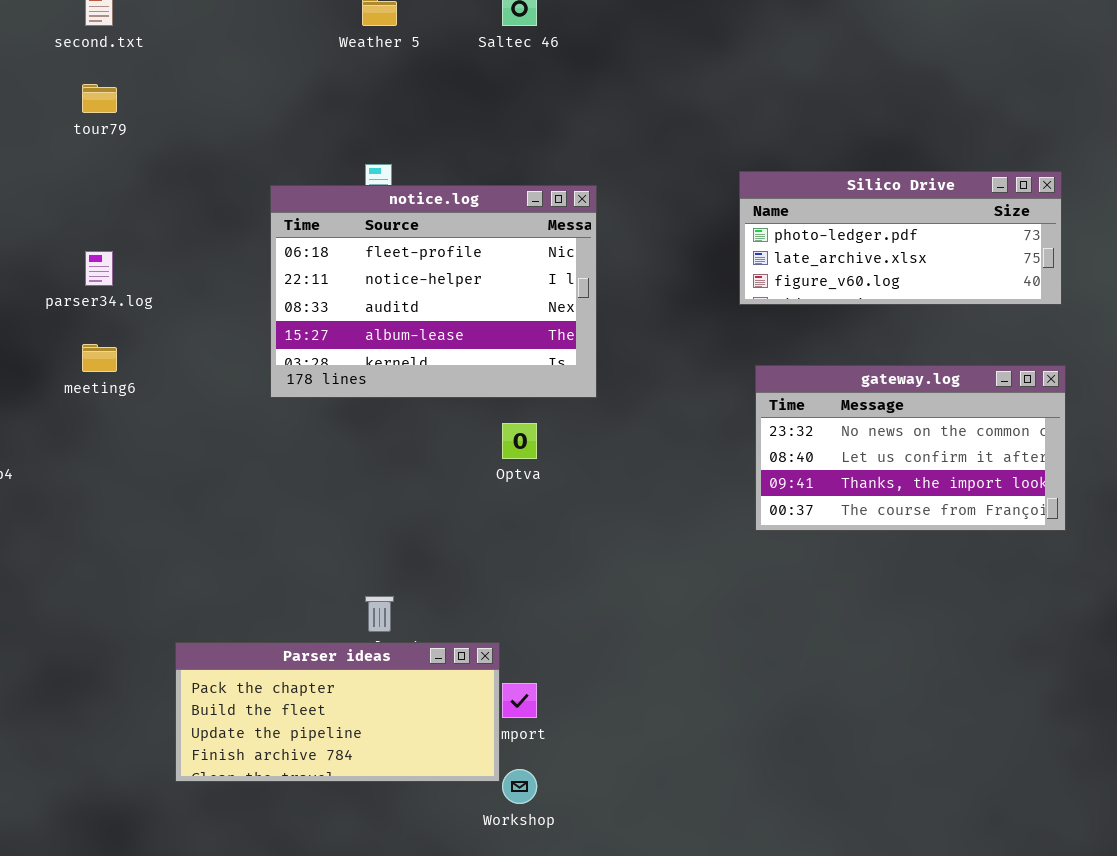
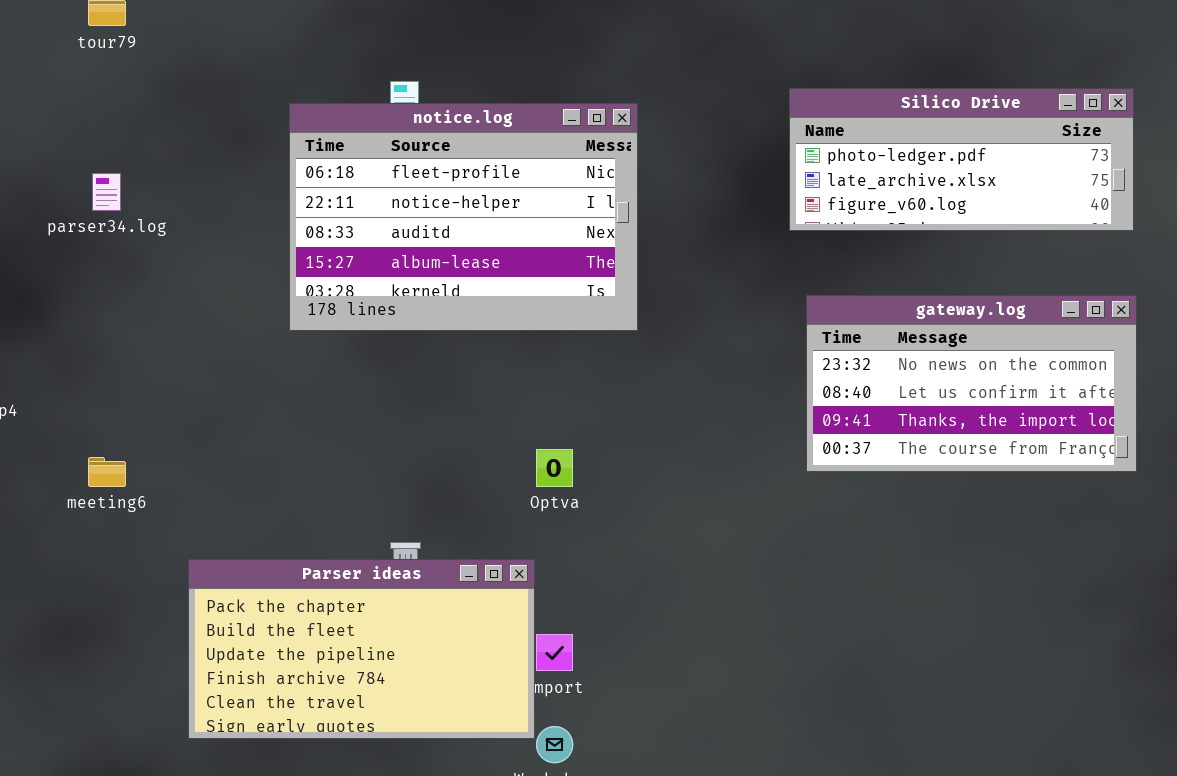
meeting6: [82,344,117,372] -> [88,457,126,487], moved
Optva: [502,423,537,459] -> [536,449,573,487], moved
Parser ideas: [175,642,500,782] -> [188,559,535,739], resized

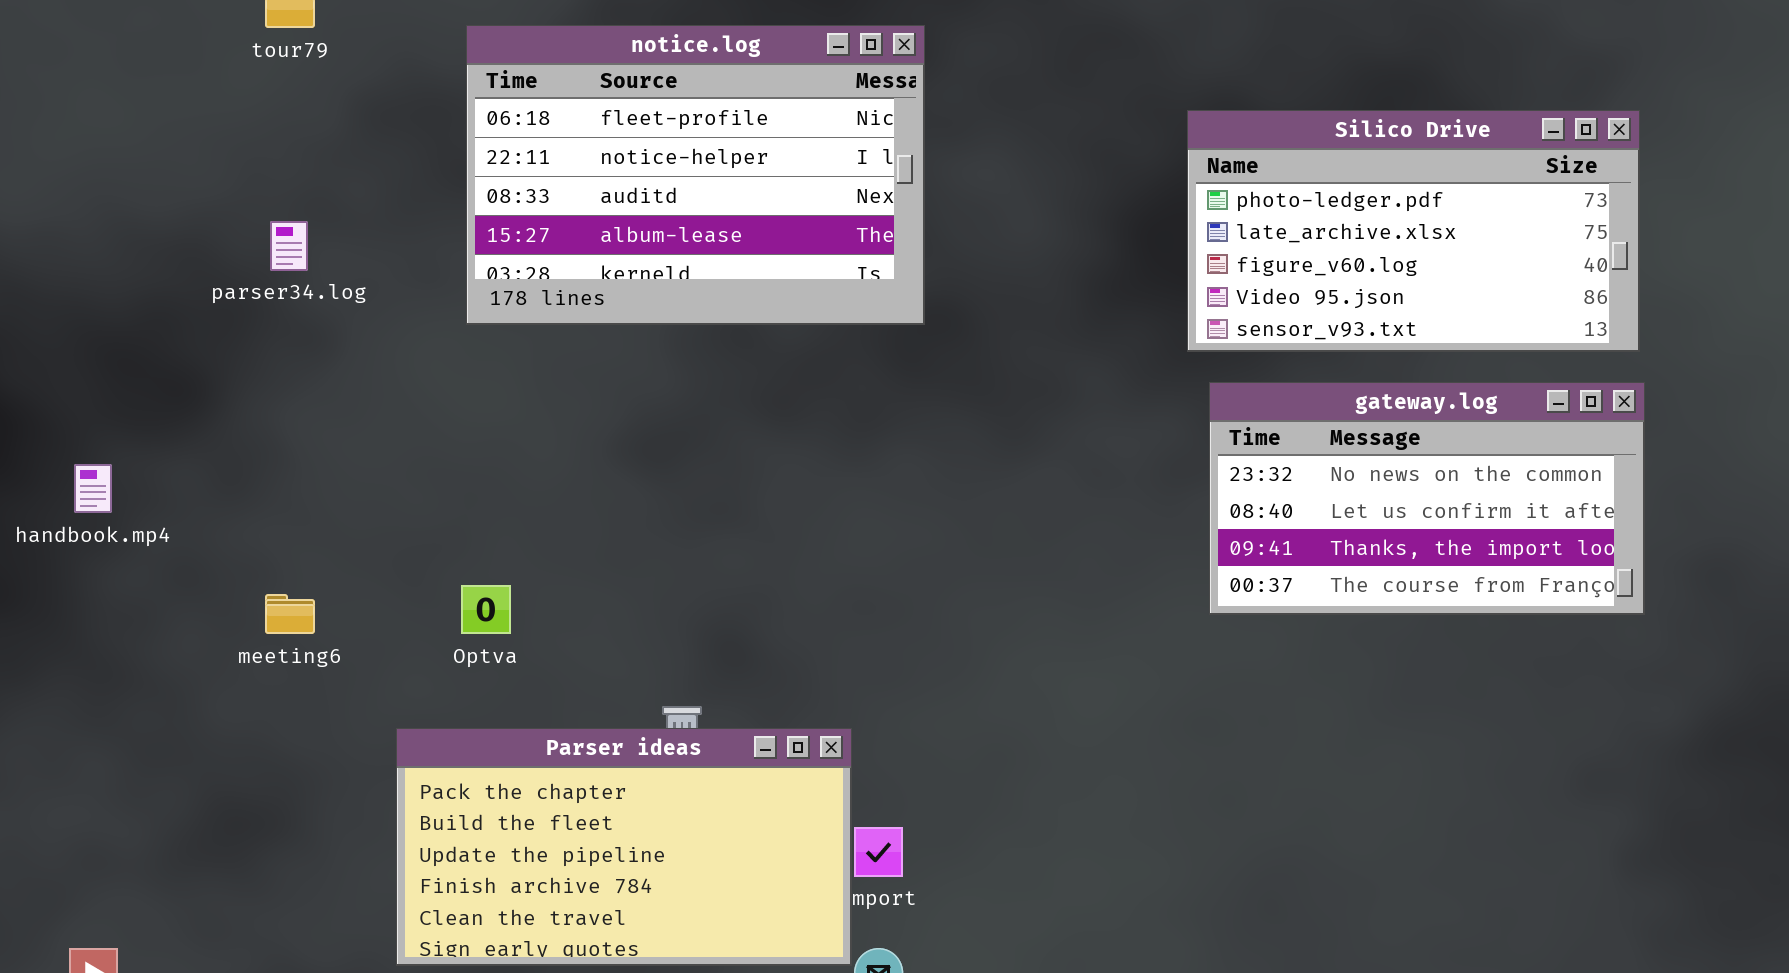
Silico Drive: [789,88,1134,231] -> [1187,110,1640,352], resized
notice.log: [289,103,638,331] -> [466,25,925,325], moved
Optva: [536,449,573,487] -> [461,585,511,634], moved

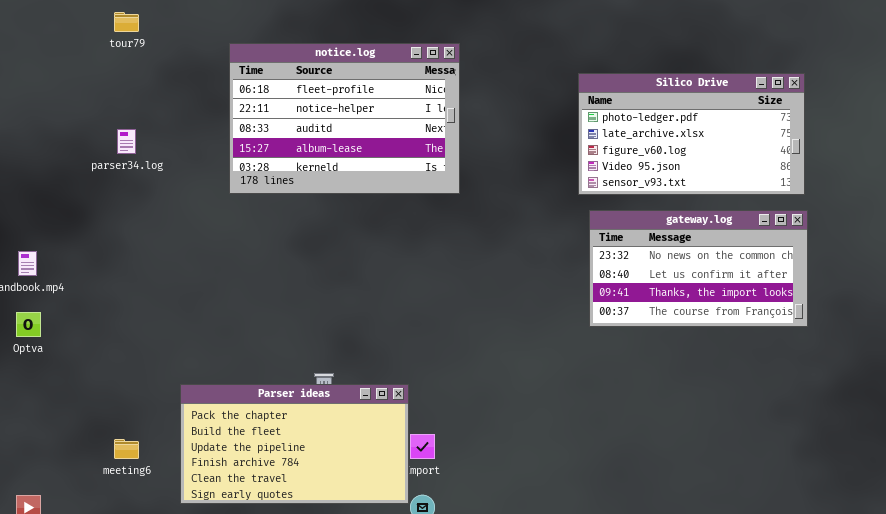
notice.log: [466,25,925,325] -> [229,43,460,194], moved
Optva: [461,585,511,634] -> [16,312,41,337], moved
meeting6: [265,594,315,634] -> [114,439,139,459], moved

